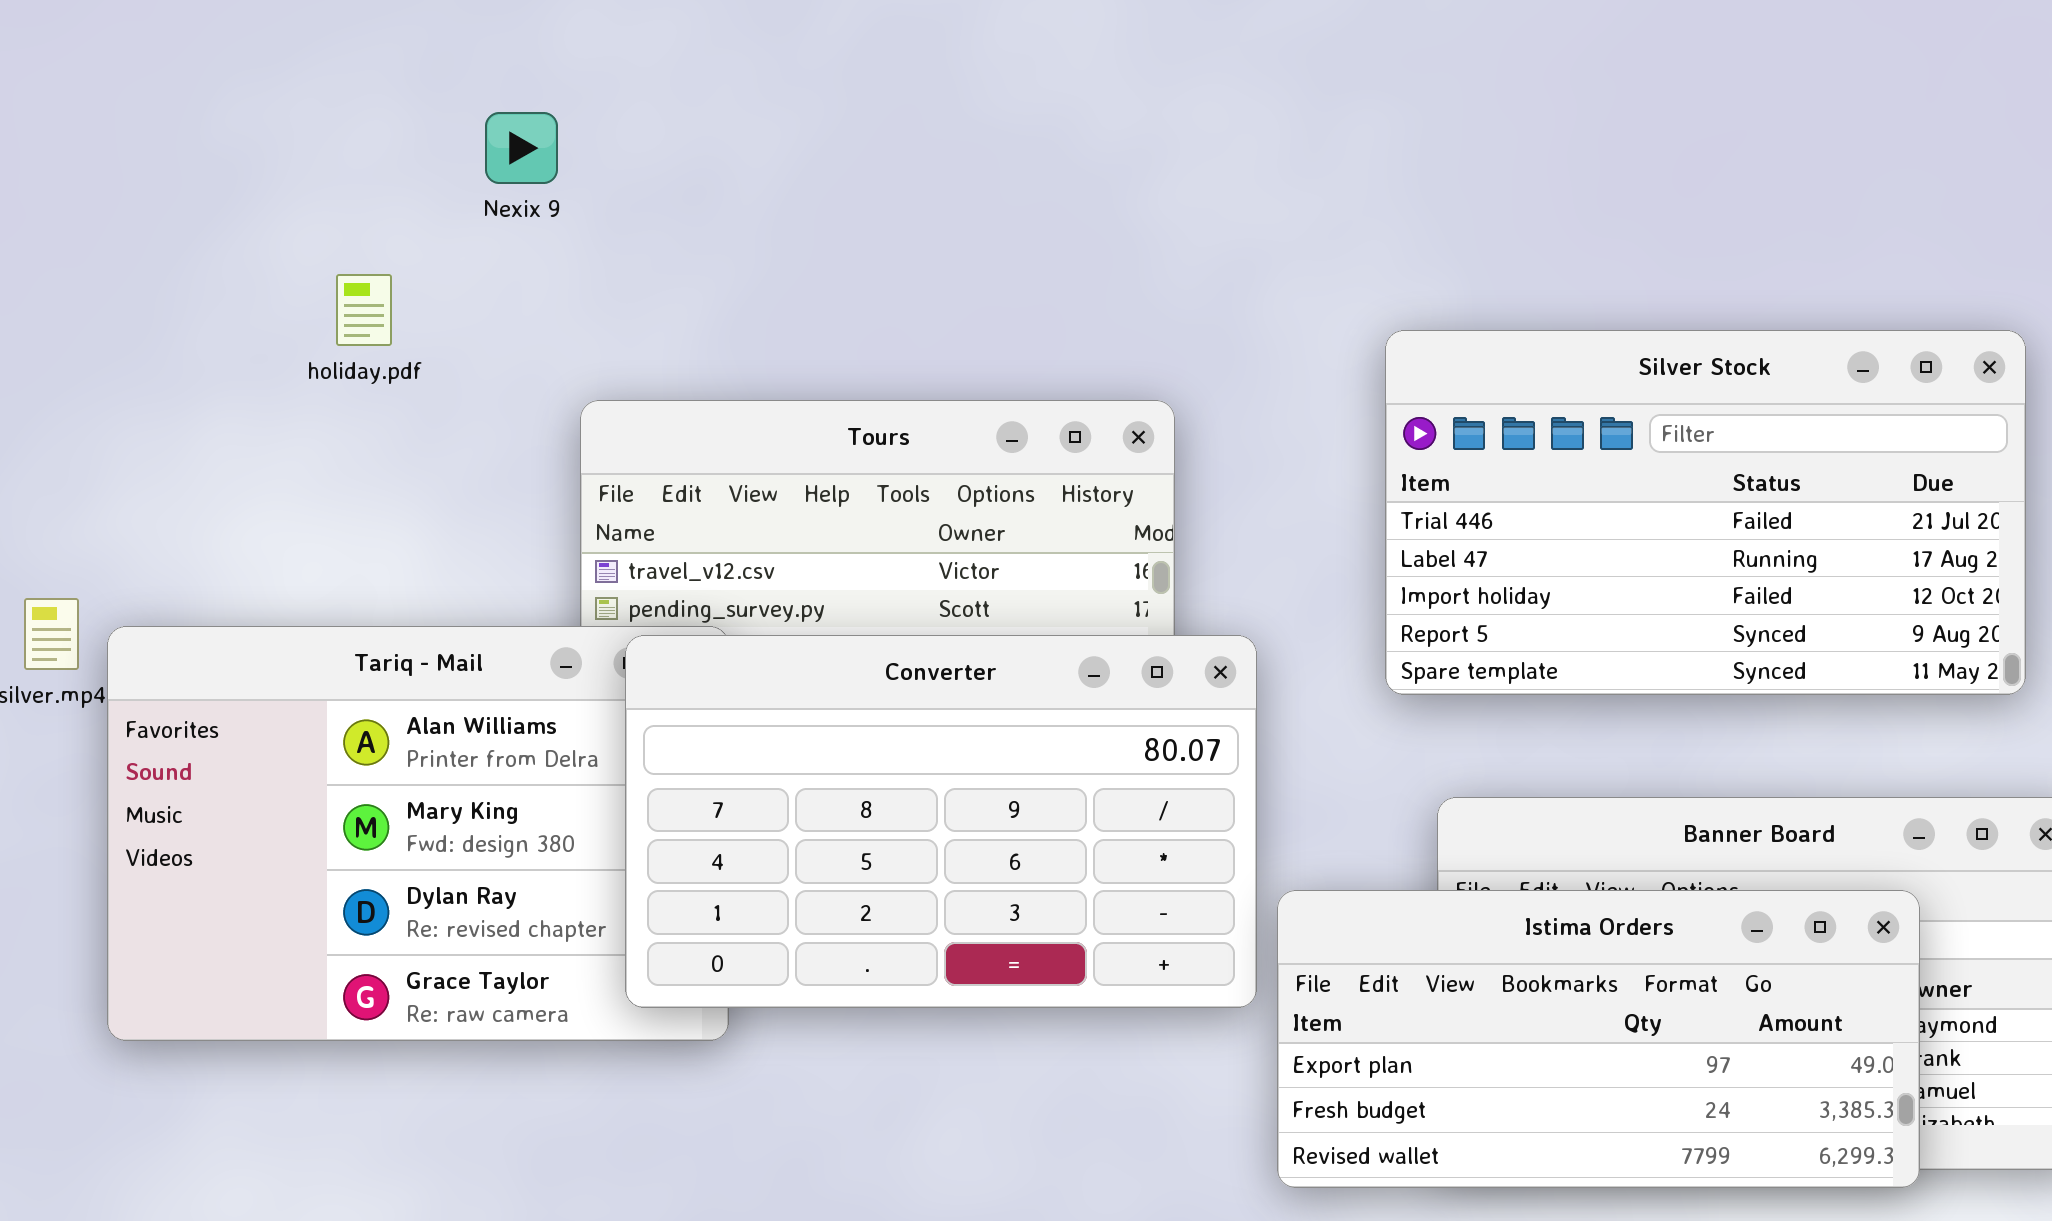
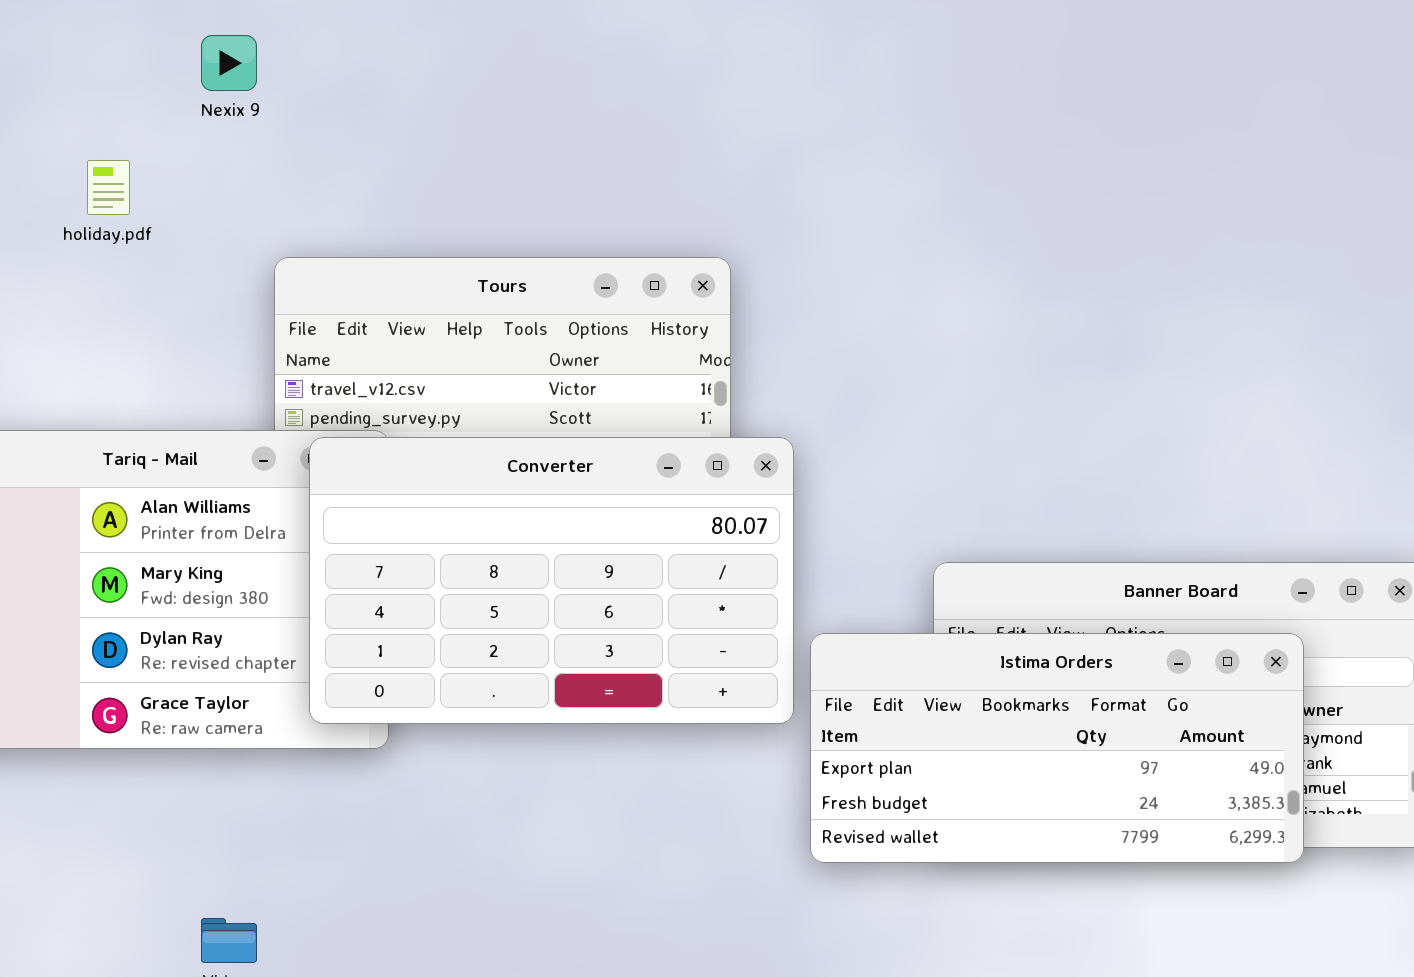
Silver Stock: [1385,330,2026,695] -> none, closed

